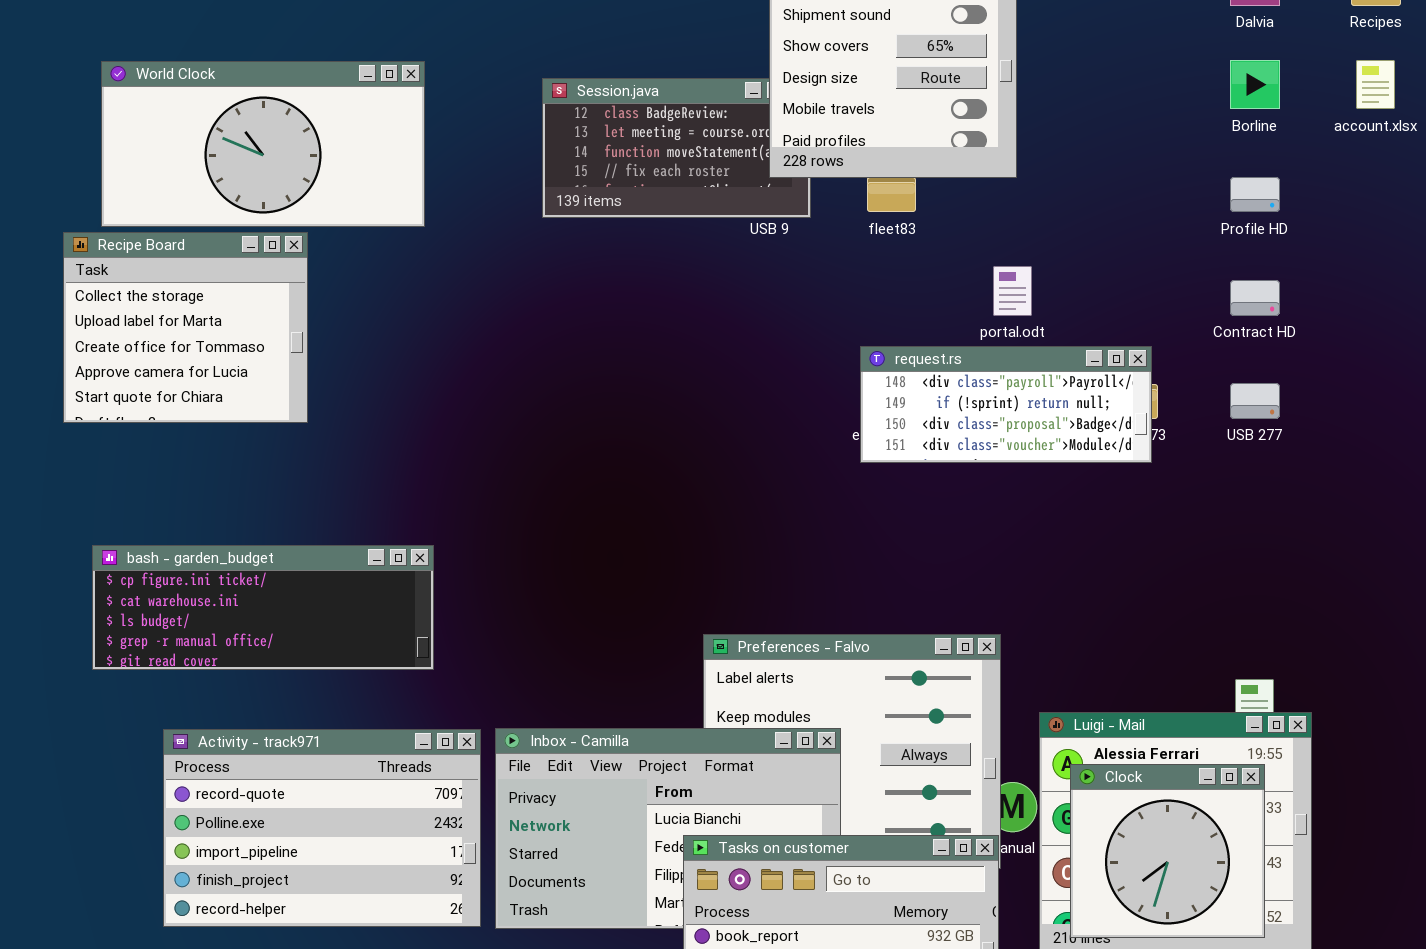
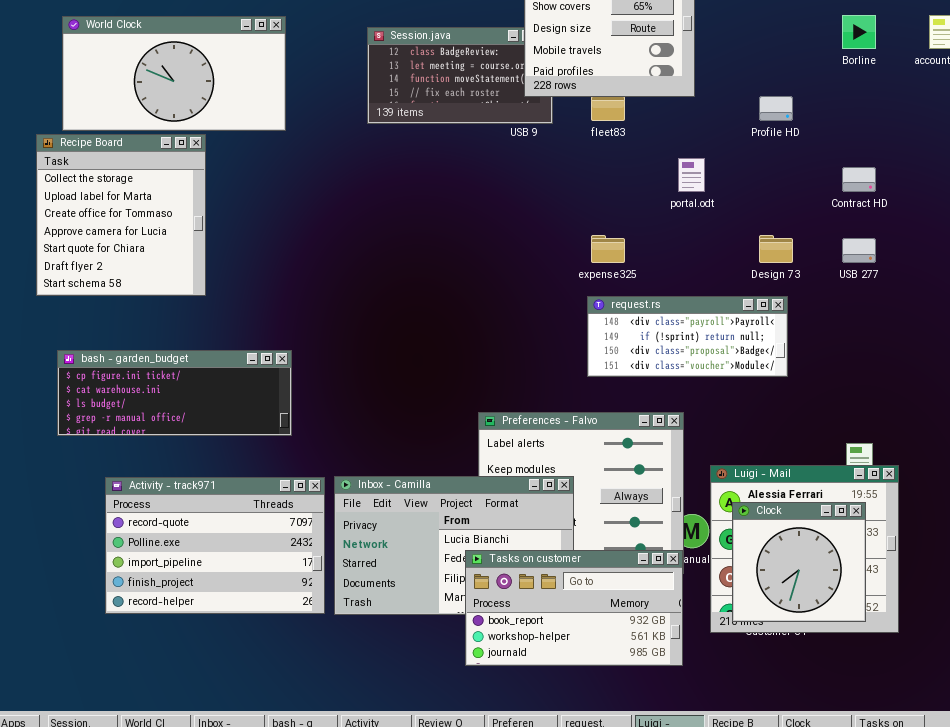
Profile HD: [1230,177,1280,212] -> [759,96,793,121], moved
Recipe Board: [63,232,308,423] -> [36,134,206,296], resized
request.rs: [860,346,1152,463] -> [587,296,788,377], moved

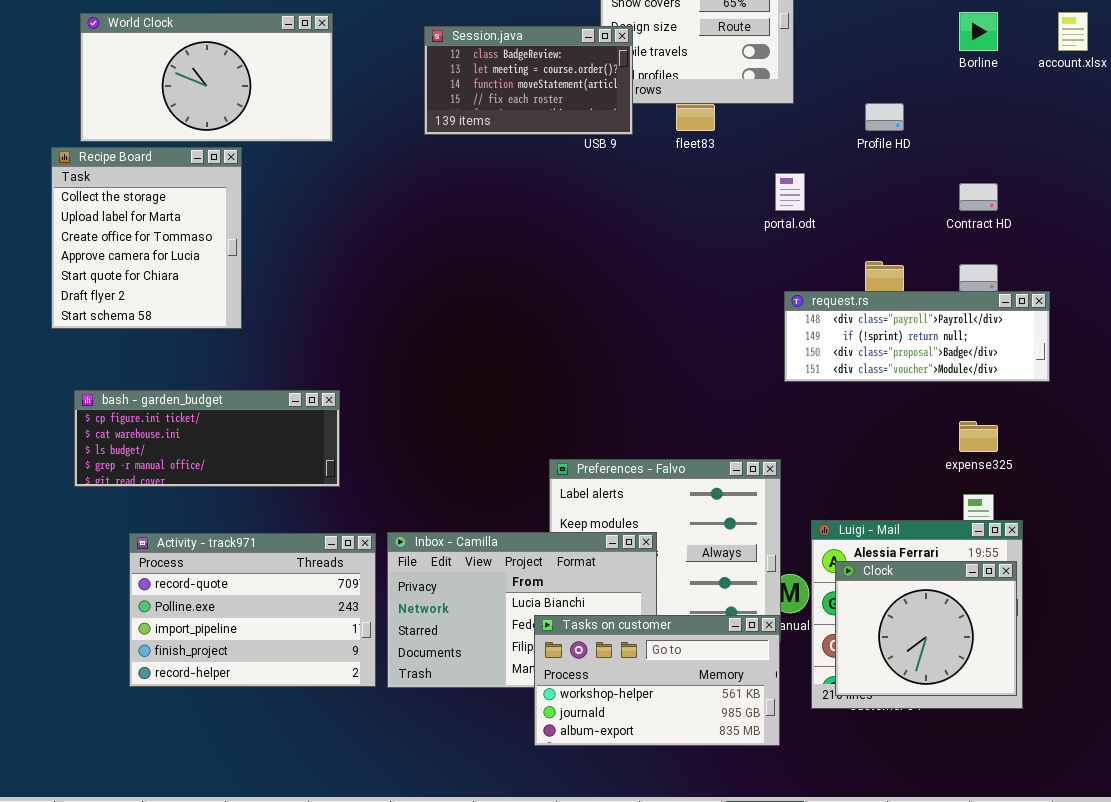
Session.java: [367,27,553,124] -> [424,26,633,135], raised
expense325: [591,235,625,263] -> [959,421,998,452], moved
request.rs: [587,296,788,377] -> [784,291,1050,382], moved, resized
Clock: [732,502,866,622] -> [835,561,1017,696], resized
Tasks on customer: [465,550,683,666] -> [534,615,780,746], scrolled down 1 row

